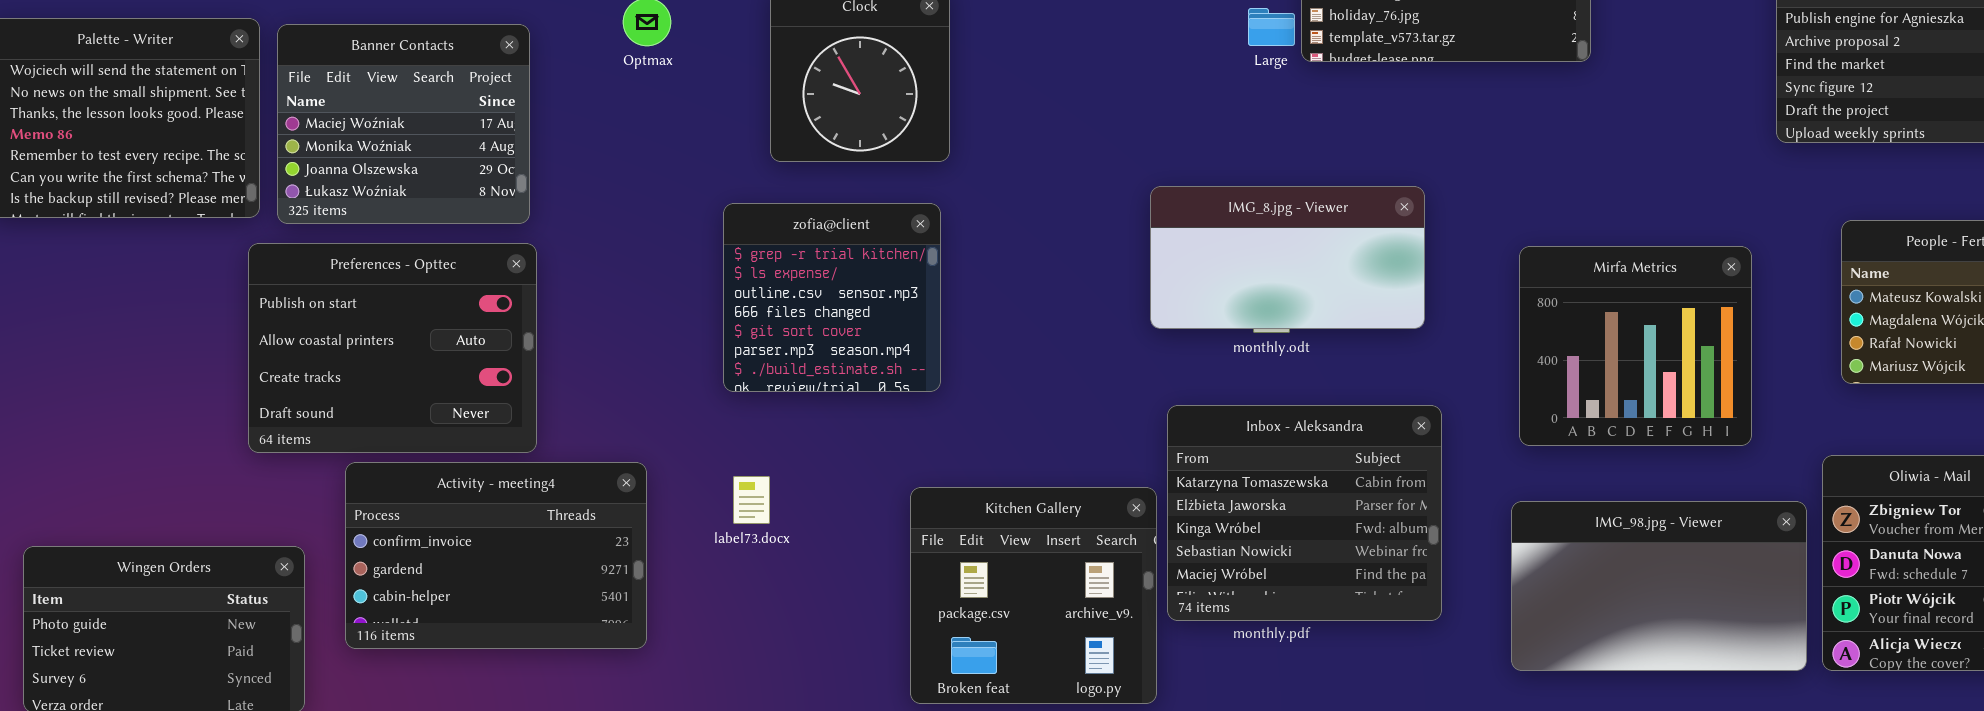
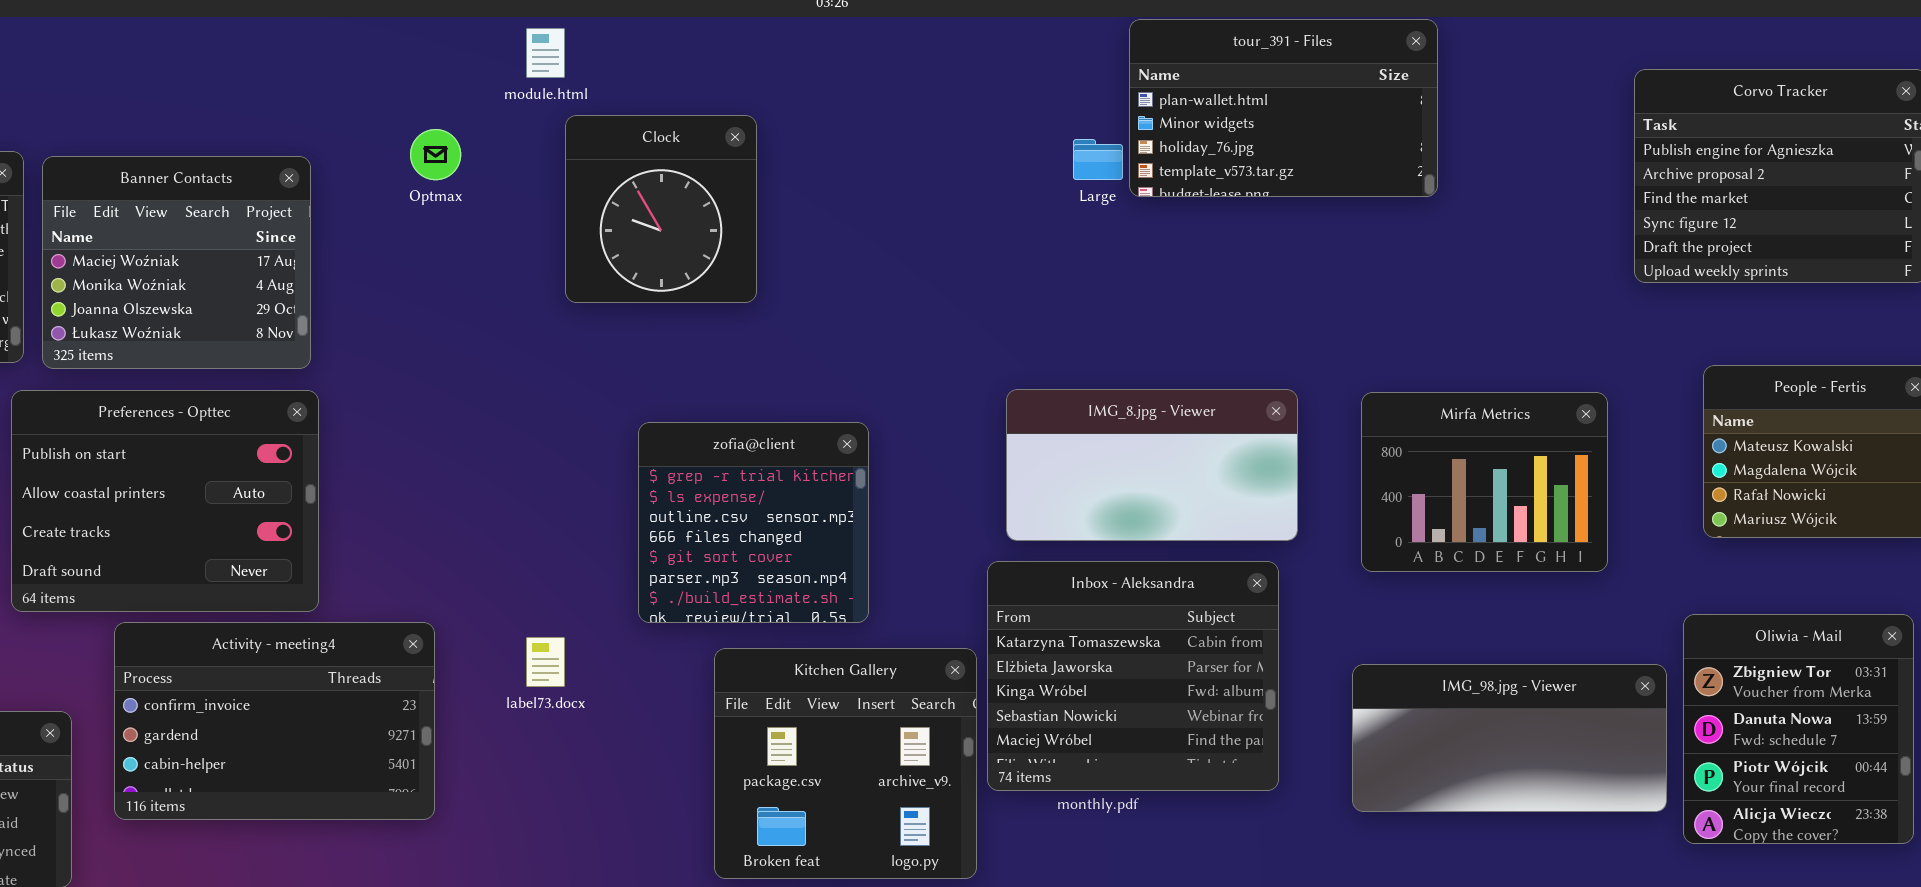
IMG_8.jpg - Viewer: [1150,186,1425,329] -> [1006,389,1298,541], moved
zofia@client: [723,203,941,392] -> [638,422,869,623], moved
Mirfa Metrics: [1519,246,1752,446] -> [1361,392,1608,572], resized
IMG_98.jpg - Viewer: [1511,501,1807,671] -> [1352,664,1667,812], resized

